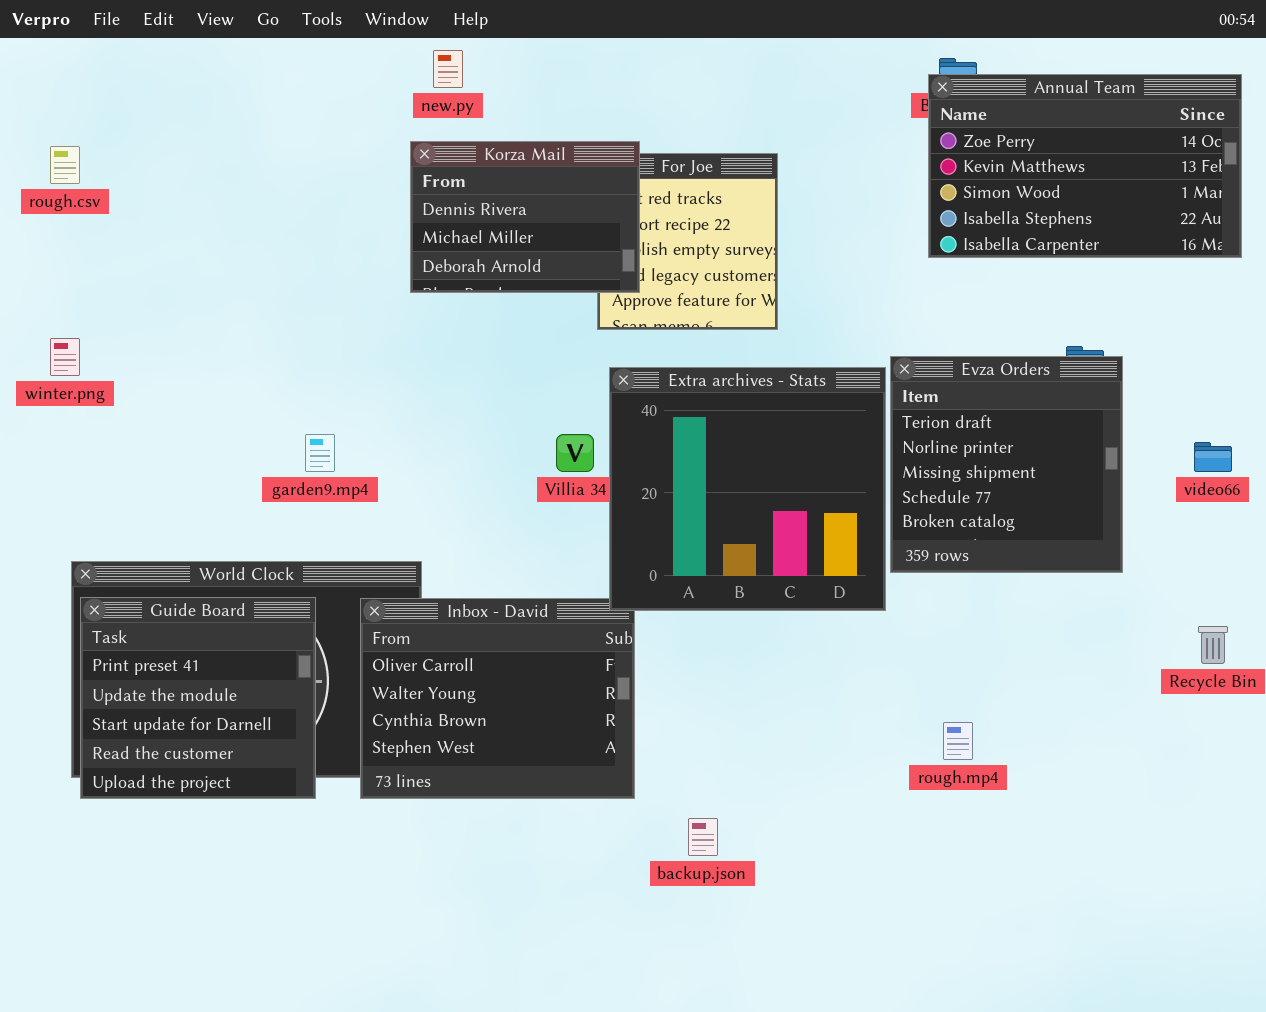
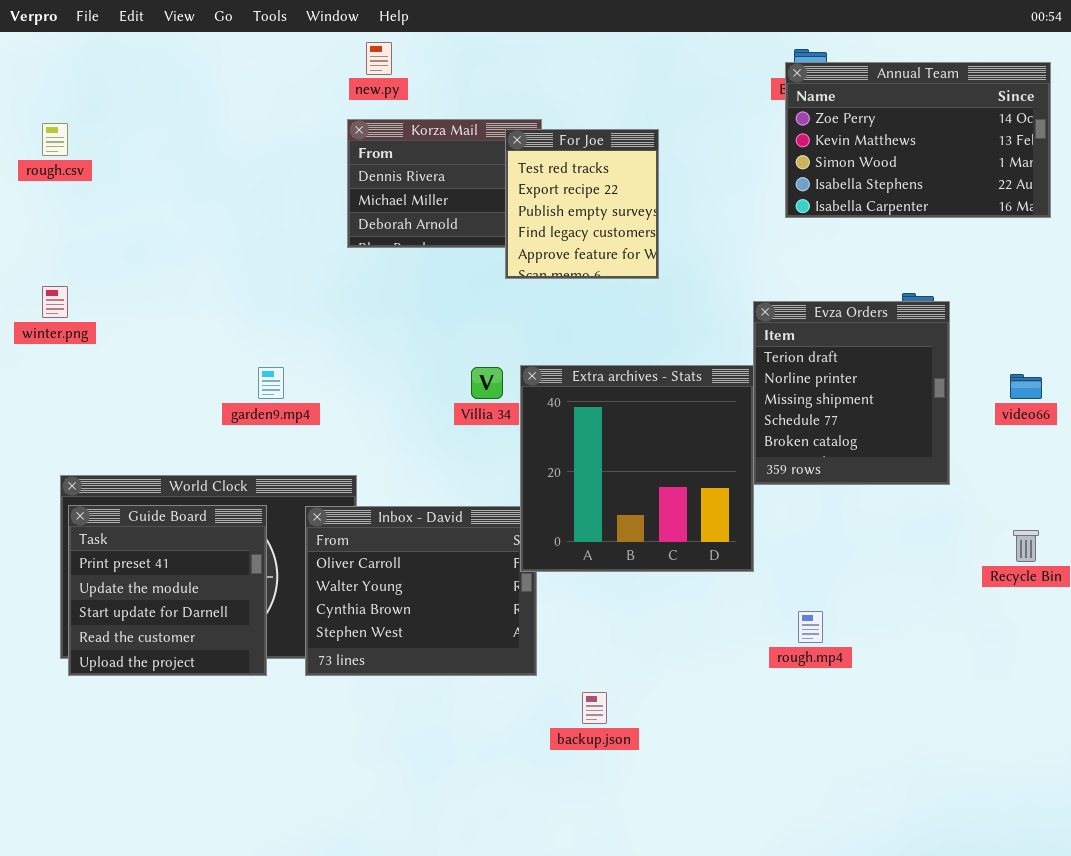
For Joe: [597,153,778,330] -> [505,129,659,279], raised
Extra archives - Stats: [609,367,886,611] -> [520,365,754,572], moved

